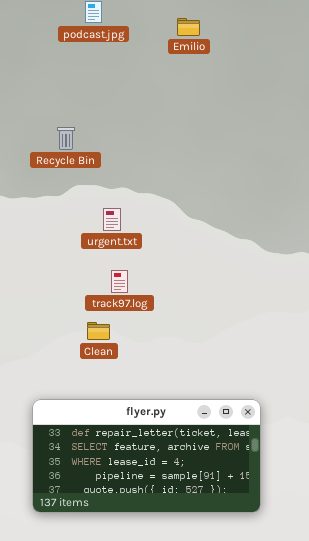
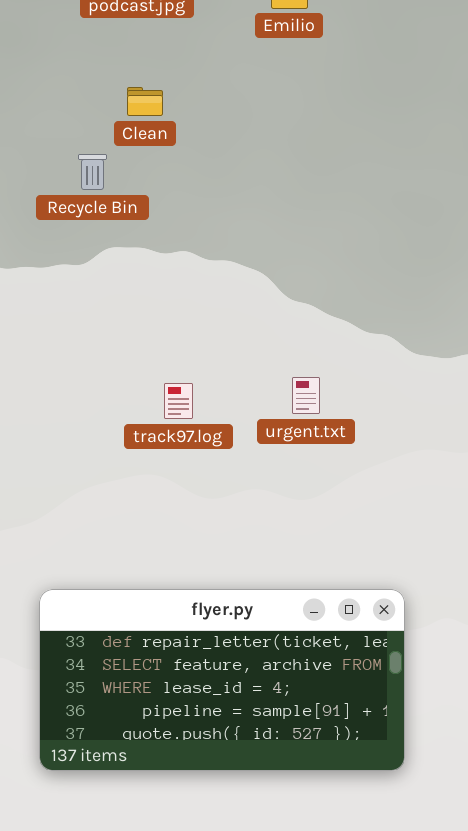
urgent.txt: [103,208,121,231] -> [292,377,320,414], moved
Clean: [87,322,110,340] -> [127,87,163,116], moved

